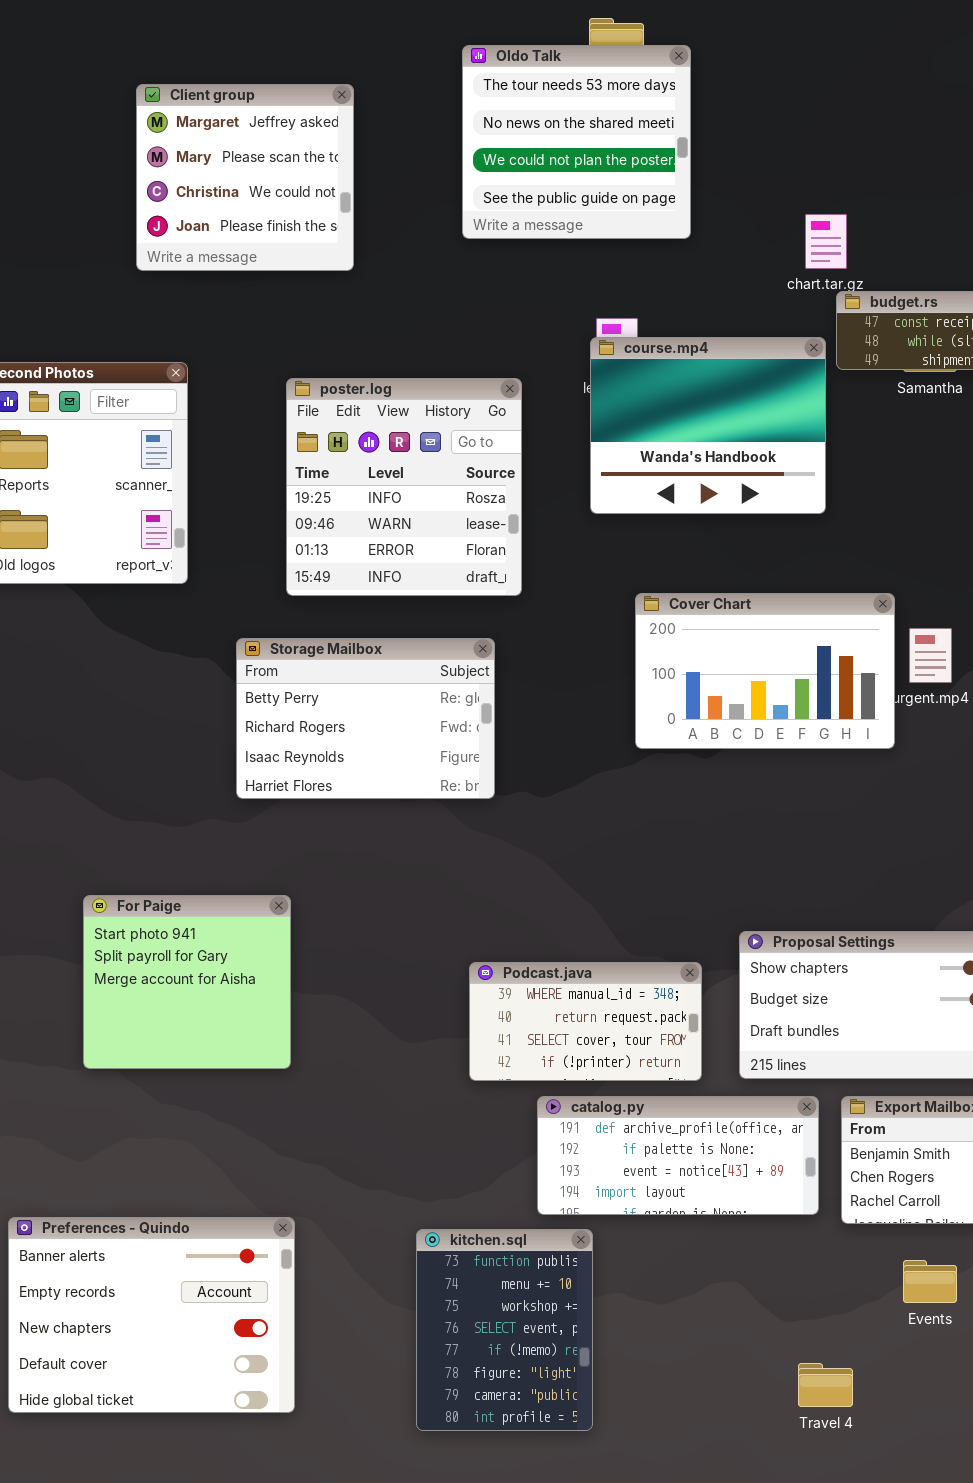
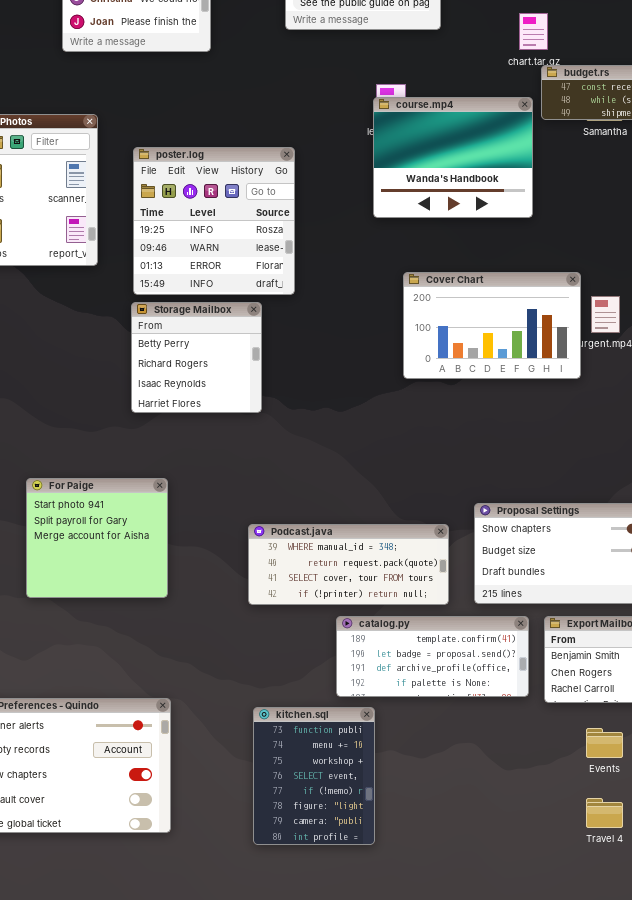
poster.log: [286,378,522,596] -> [133,147,295,295], moved
Storage Mailbox: [236,638,495,799] -> [131,302,262,413], resized
Podcast.java: [469,962,702,1081] -> [248,524,449,605], resized
catalog.py: [537,1096,819,1215] -> [336,616,529,697], scrolled up 2 rows
Travel 4: [798,1363,853,1407] -> [586,798,623,828], moved

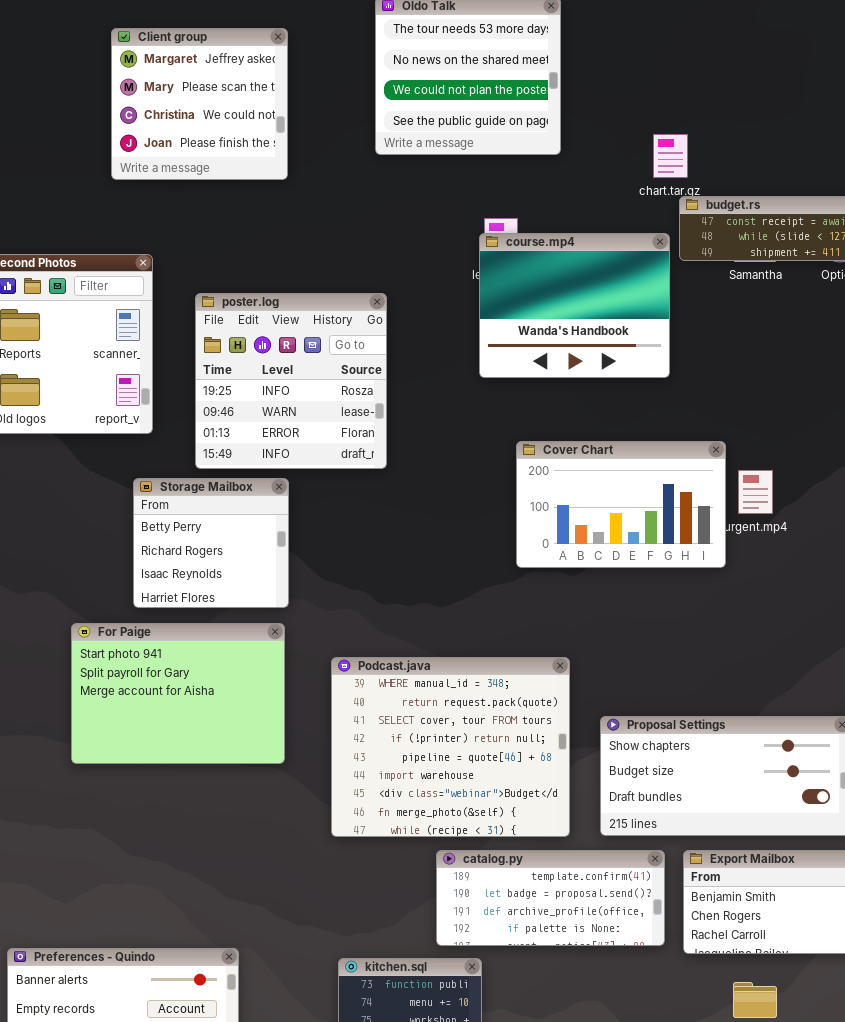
Storage Mailbox: [131,302,262,413] -> [133,478,289,608], moved
For Paige: [26,478,168,598] -> [71,623,285,764], moved, resized
Podcast.java: [248,524,449,605] -> [331,657,570,837], resized

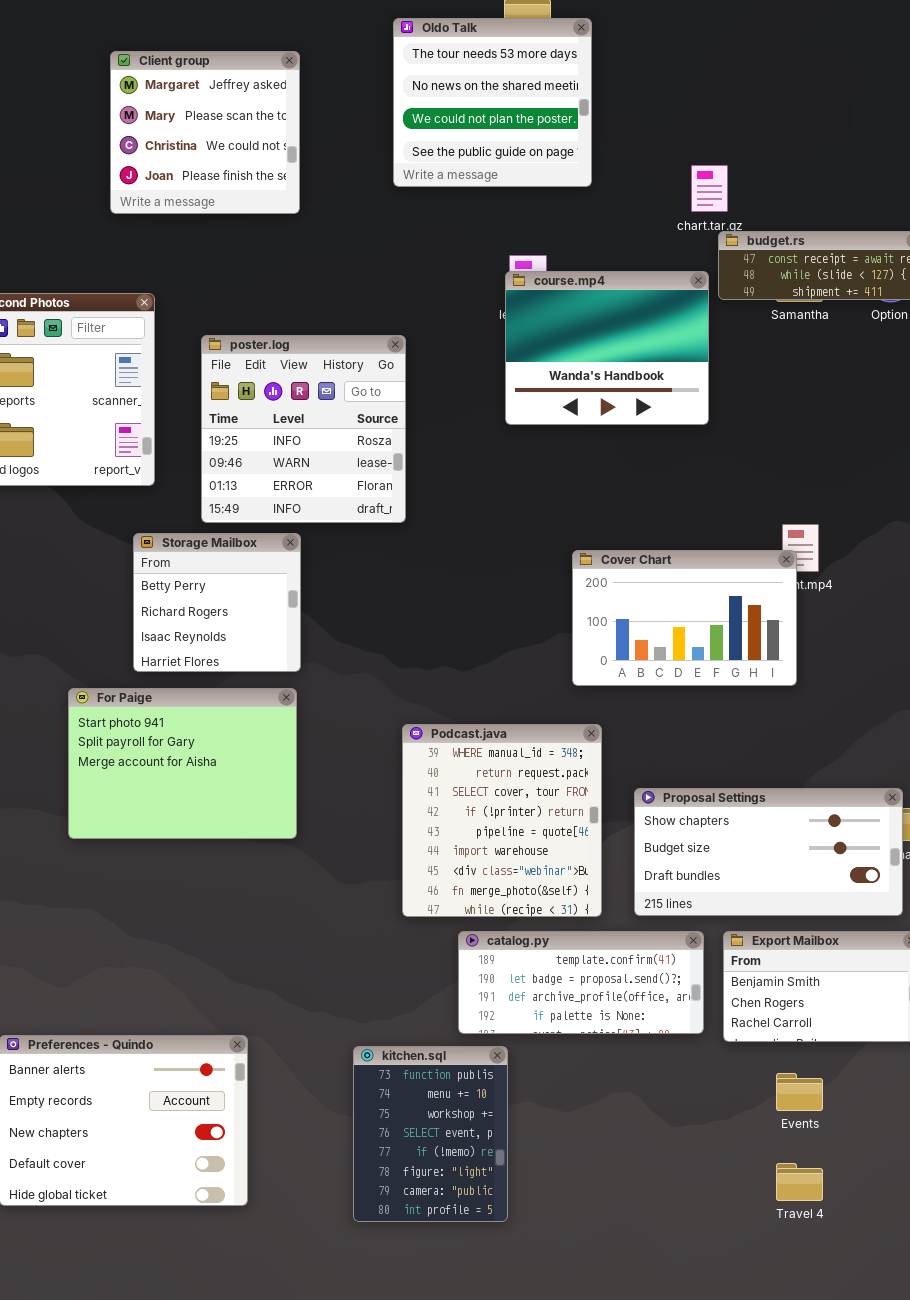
Cover Chart: [516,441,726,568] -> [572,550,797,686], moved
Podcast.java: [331,657,570,837] -> [402,724,602,917], resized

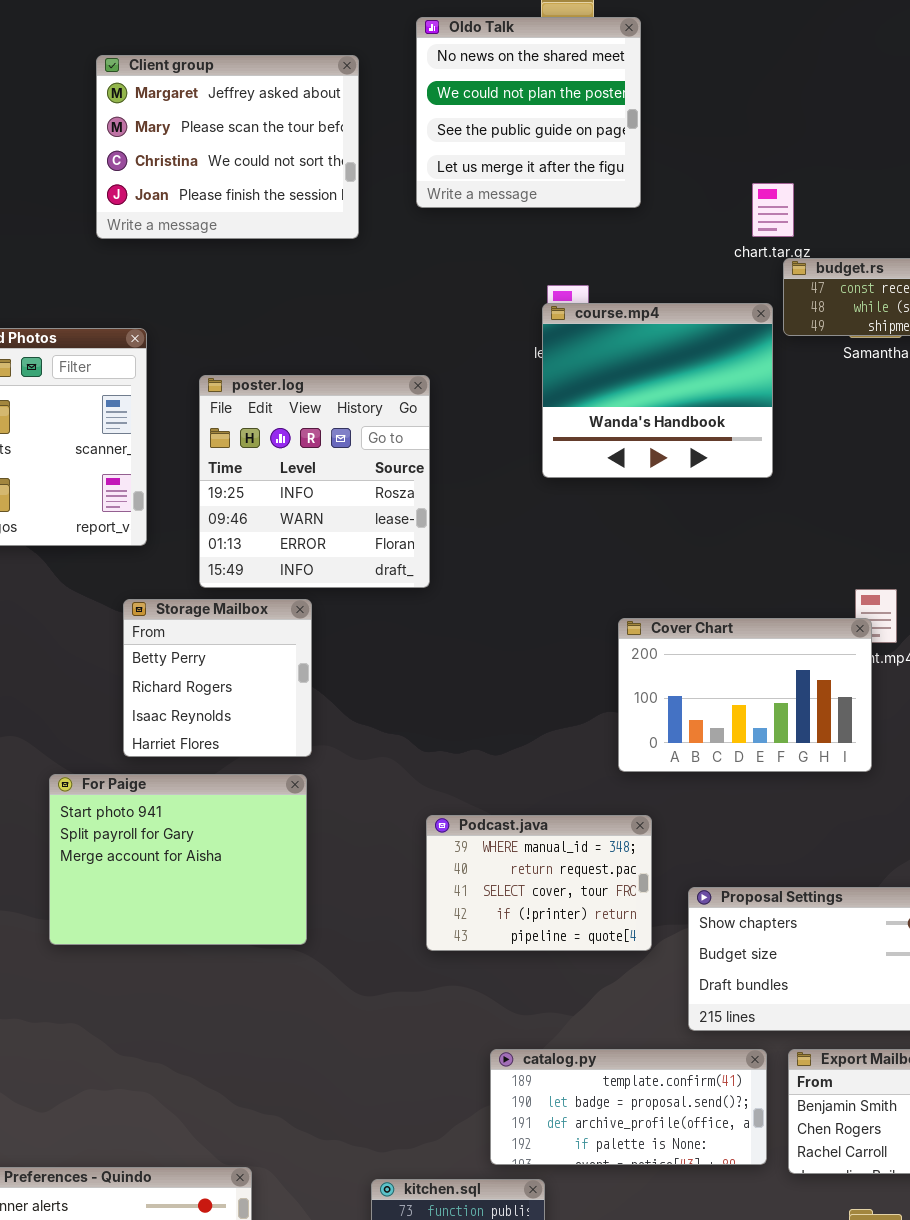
Oldo Talk: [393,18,592,187] -> [416,17,641,208], scrolled down 1 row
Client group: [110,51,300,214] -> [96,55,359,239], resized
Podcast.java: [402,724,602,917] -> [426,815,652,951], resized

